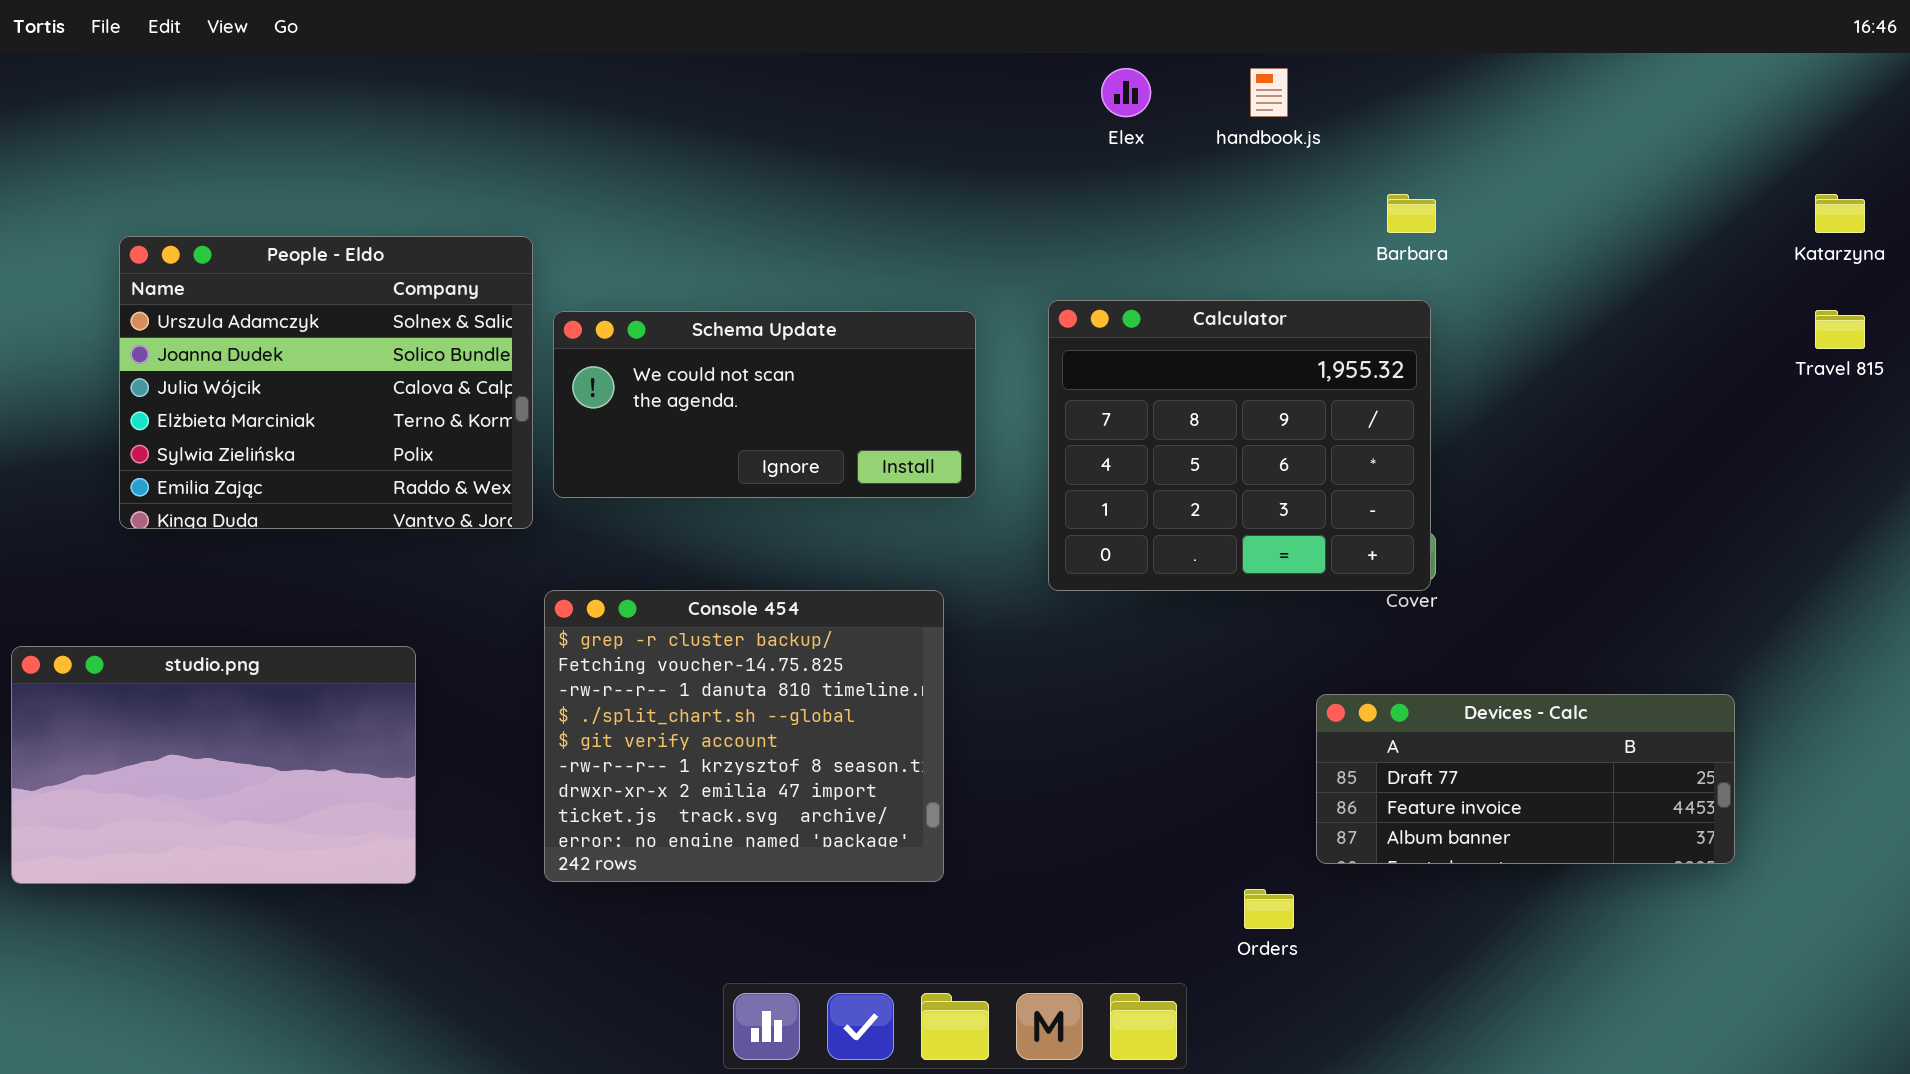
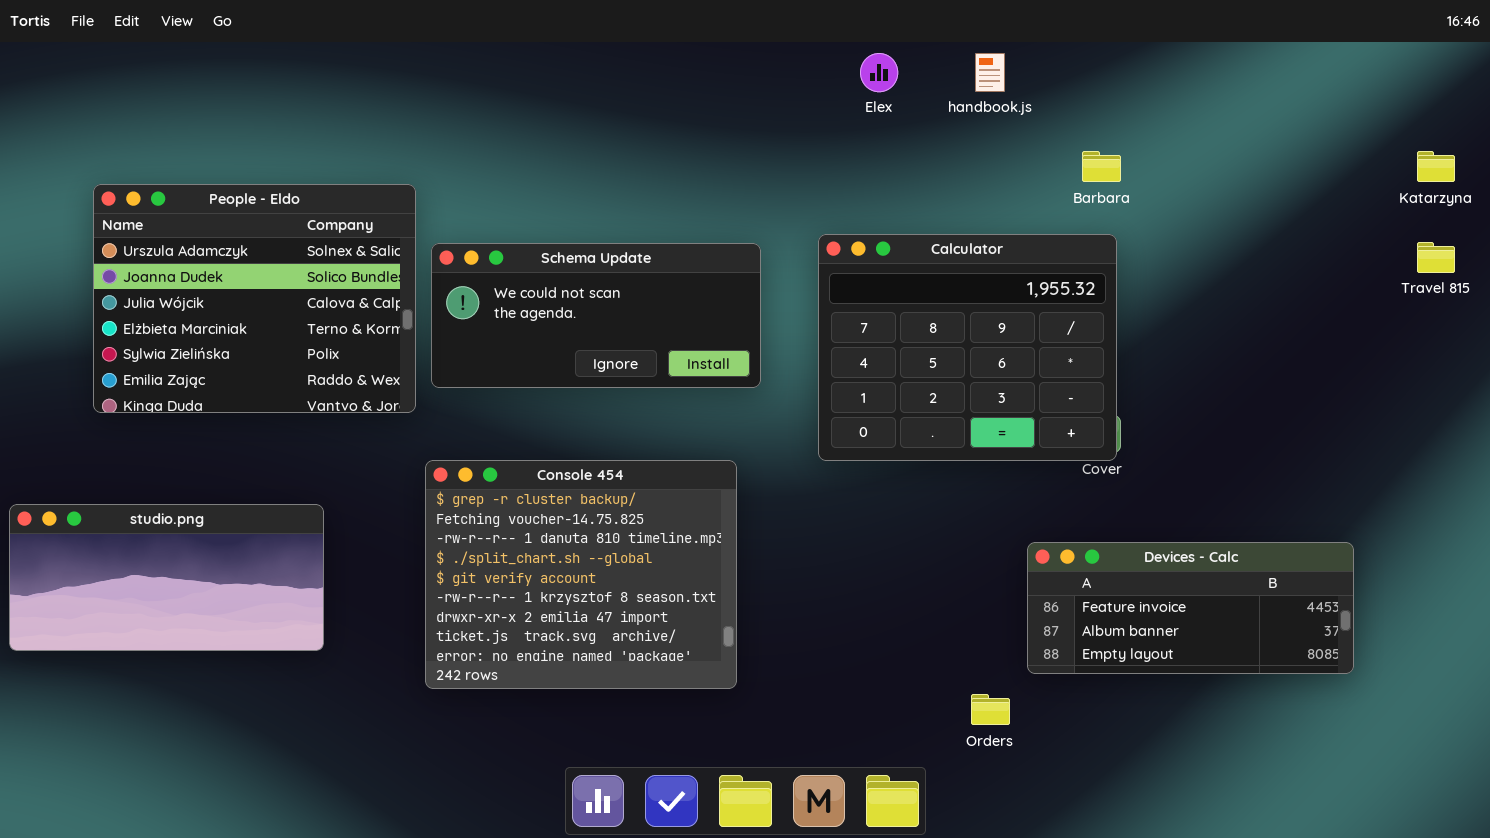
studio.png: [11,646,416,884] -> [9,504,324,651], resized
Devices - Calc: [1316,694,1735,864] -> [1027,542,1354,674], scrolled down 1 row

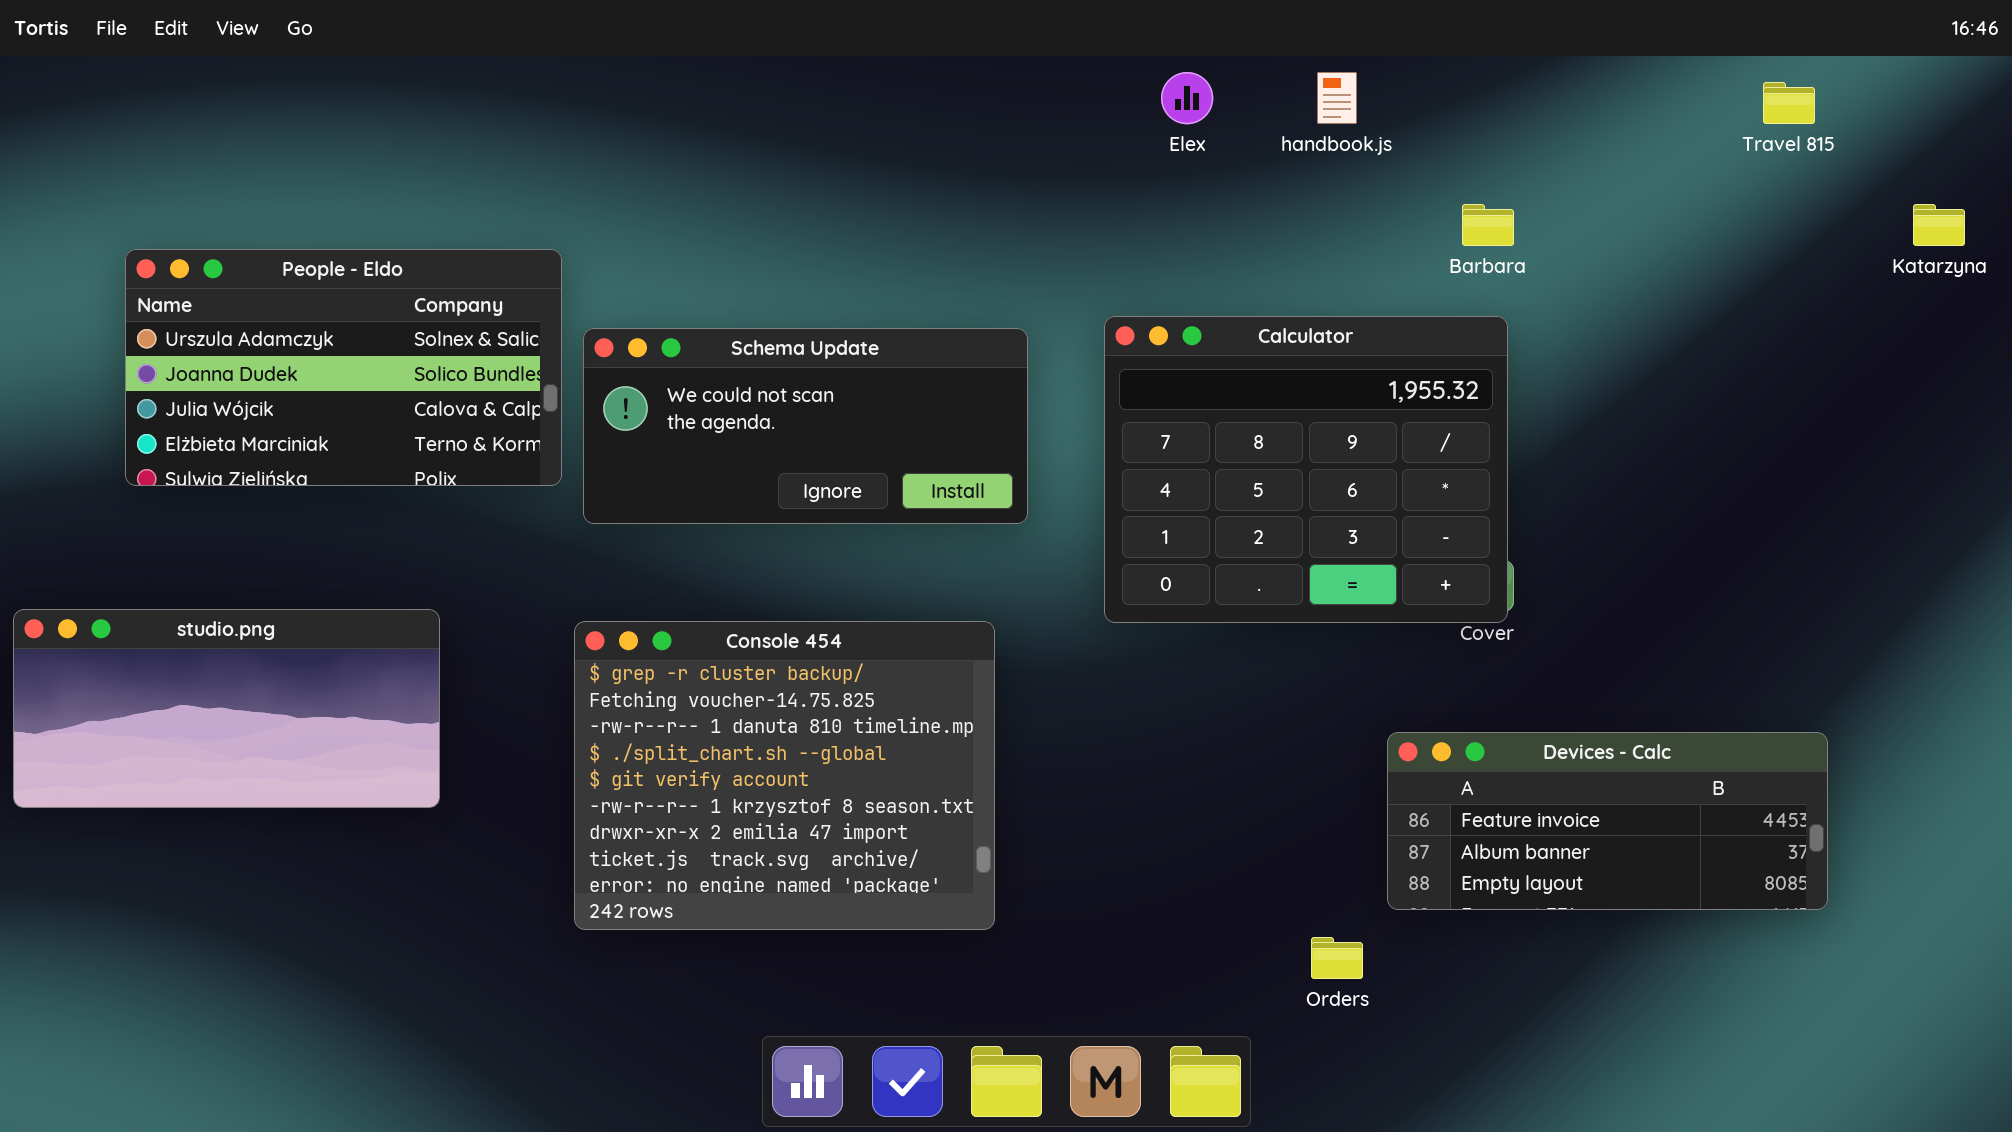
People - Eldo: [93,184,416,413] -> [125,249,562,486], resized
Travel 815: [1417,242,1455,273] -> [1763,82,1815,124], moved
studio.png: [9,504,324,651] -> [13,609,440,808], moved

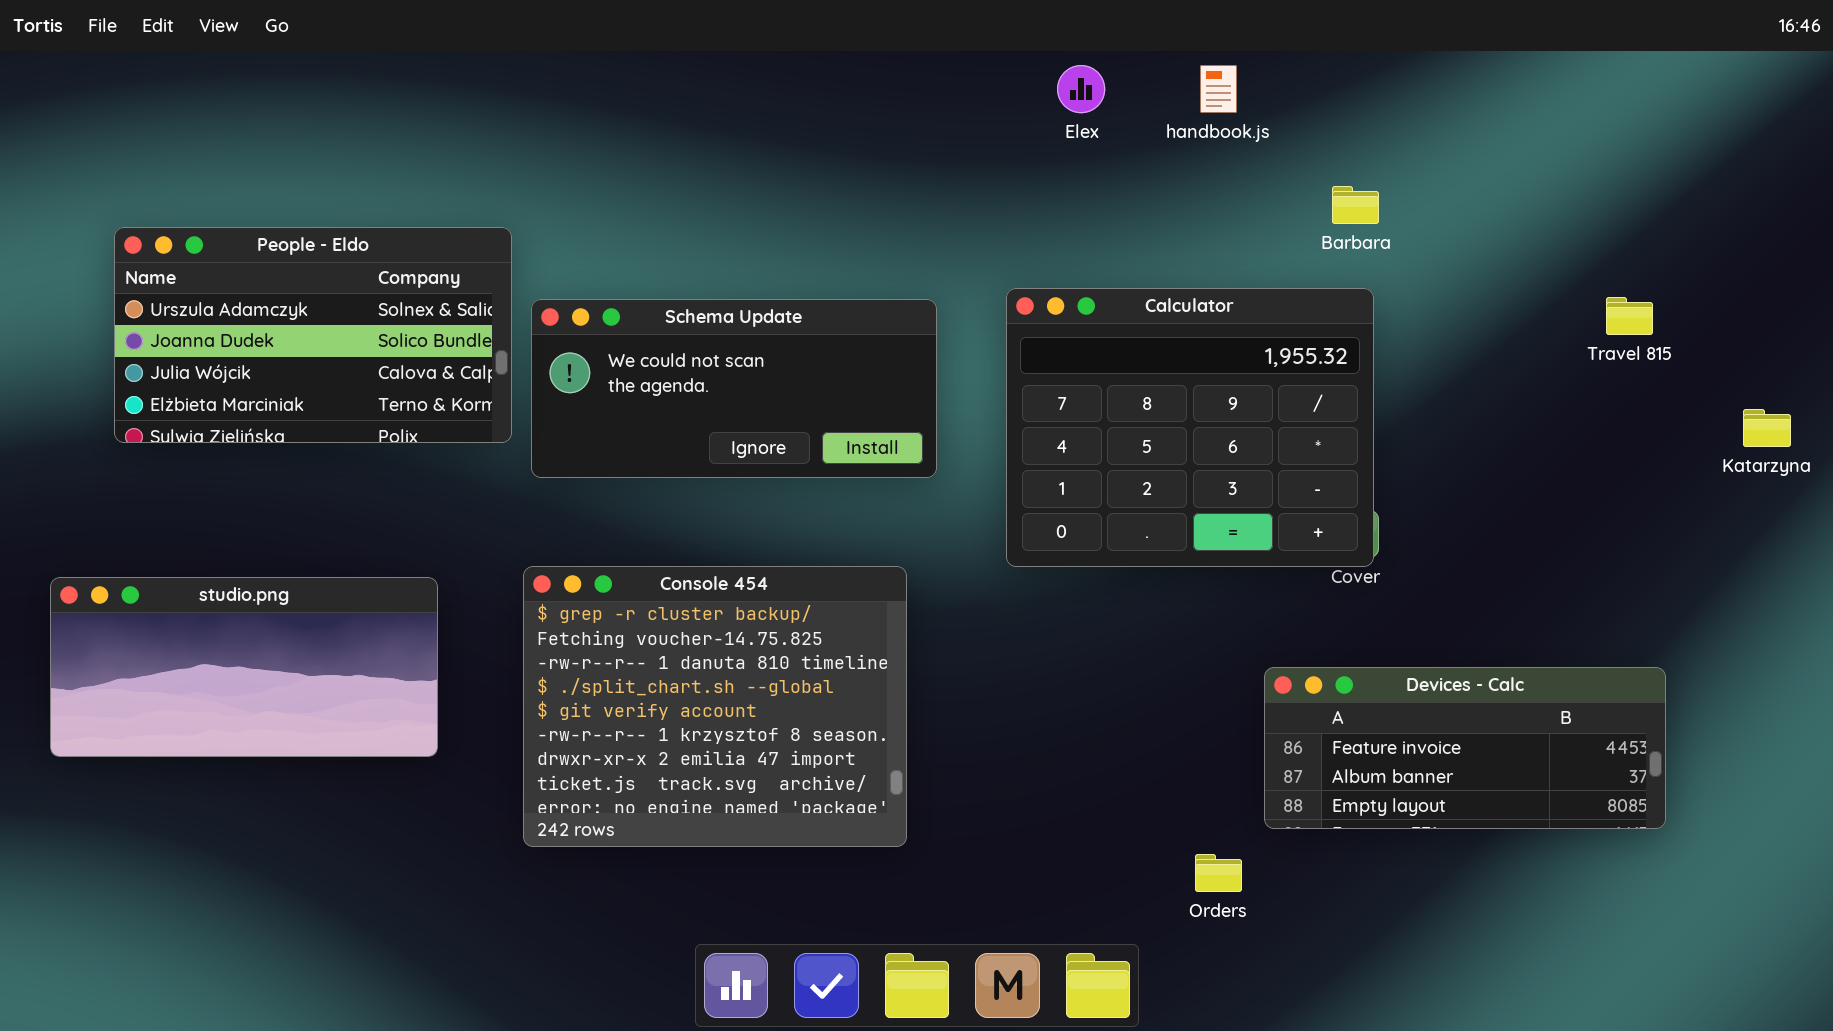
Travel 815: [1763,82,1815,124] -> [1606,297,1653,335], moved
Katarzyna: [1913,204,1965,246] -> [1743,409,1791,447], moved
studio.png: [13,609,440,808] -> [50,577,438,757], moved

